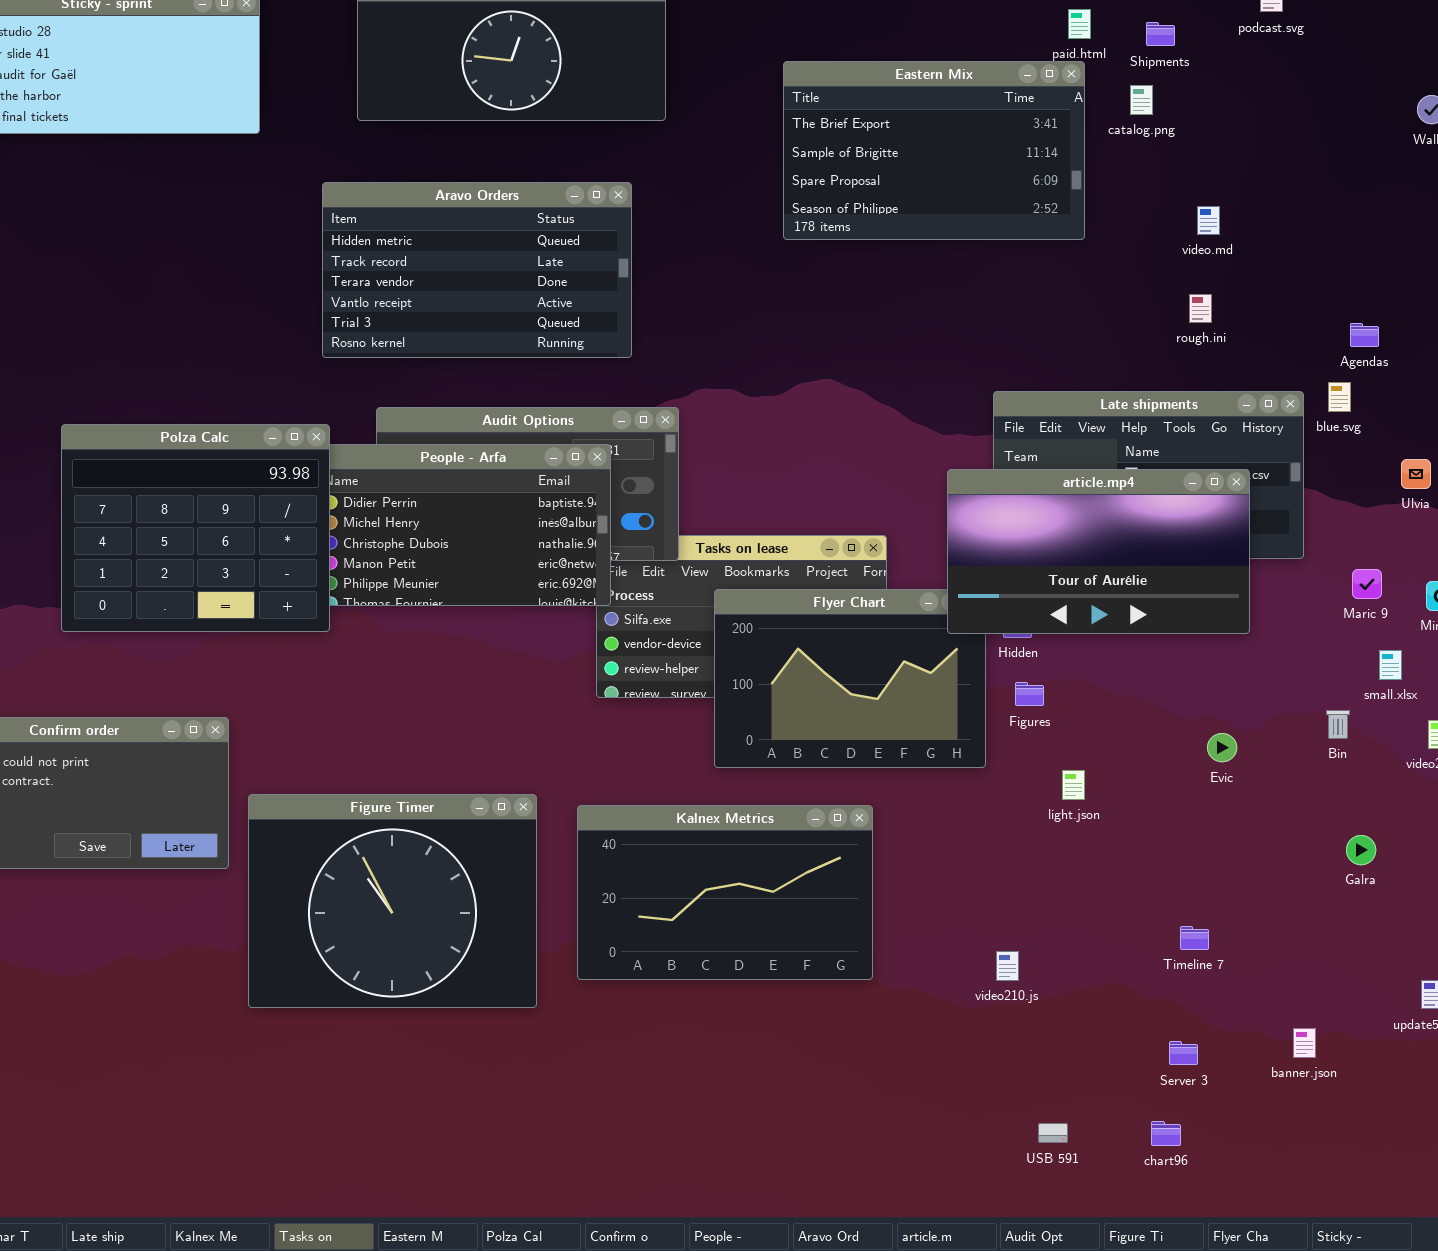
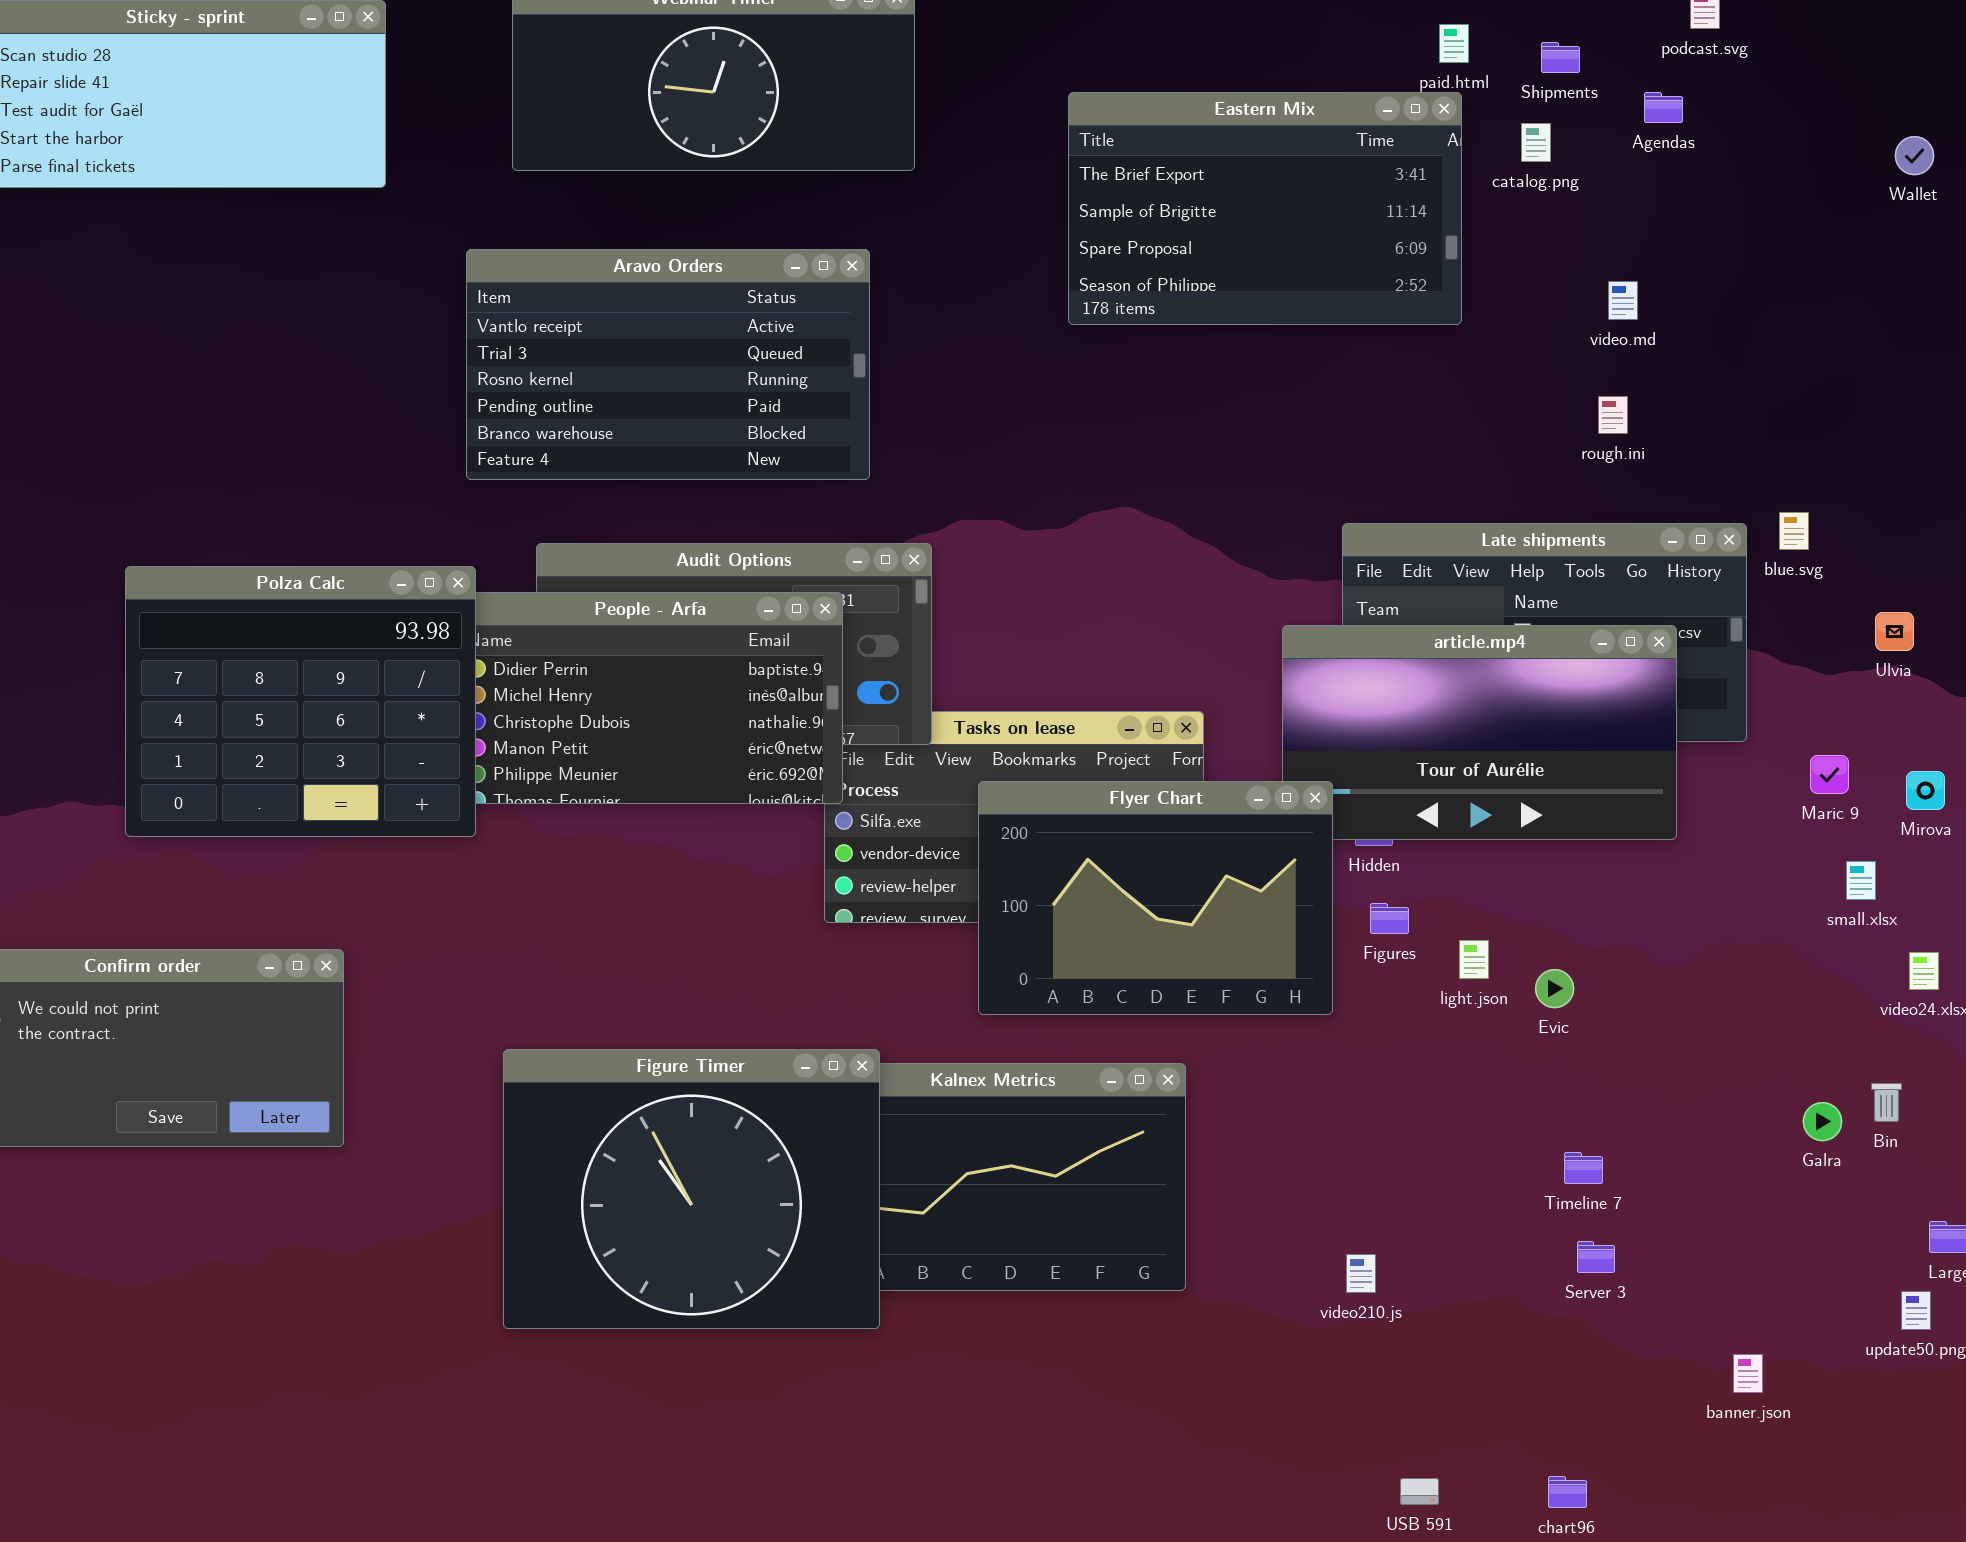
Aravo Orders: [322,182,632,358] -> [466,249,870,480], scrolled down 3 rows
Agendas: [1350,323,1379,347] -> [1644,92,1683,123], moved
Flyer Chart: [714,589,986,768] -> [978,781,1333,1015], raised
Bin: [1326,710,1350,739] -> [1871,1083,1902,1122], moved
Evic: [1207,733,1237,762] -> [1535,969,1574,1008], moved
light.json: [1062,770,1085,800] -> [1459,940,1489,979], moved
Figure Timer: [248,794,537,1008] -> [503,1049,880,1329], moved
Timeline 7: [1180,926,1209,950] -> [1564,1152,1603,1184], moved
Server 3: [1169,1041,1198,1065] -> [1577,1241,1615,1273], moved

